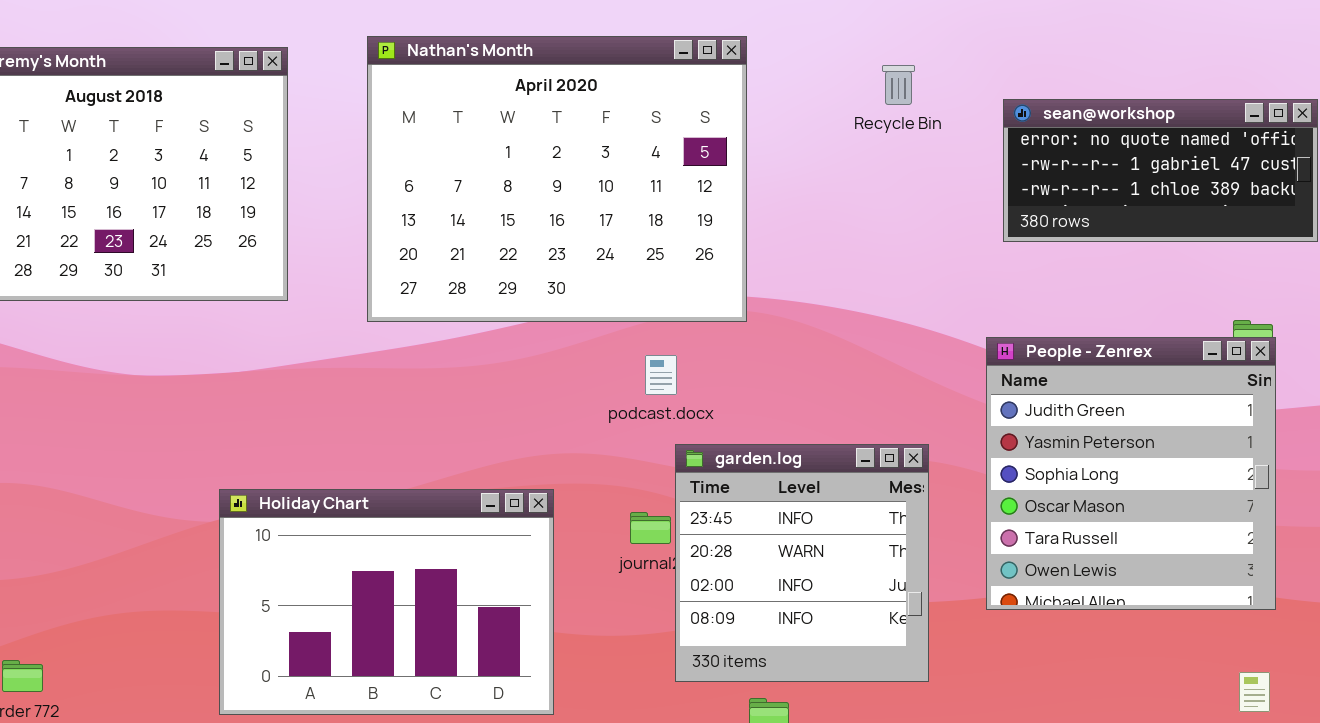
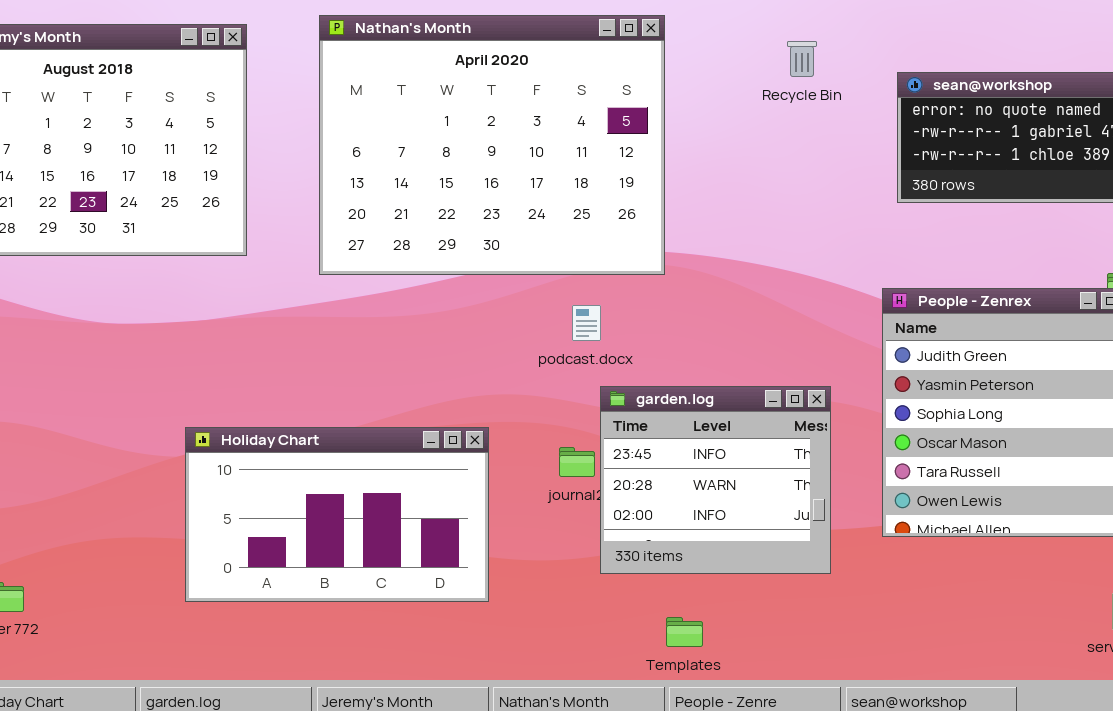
garden.log: [675,444,929,682] -> [600,386,831,574], resized
Holiday Chart: [219,489,554,715] -> [185,427,489,602], resized

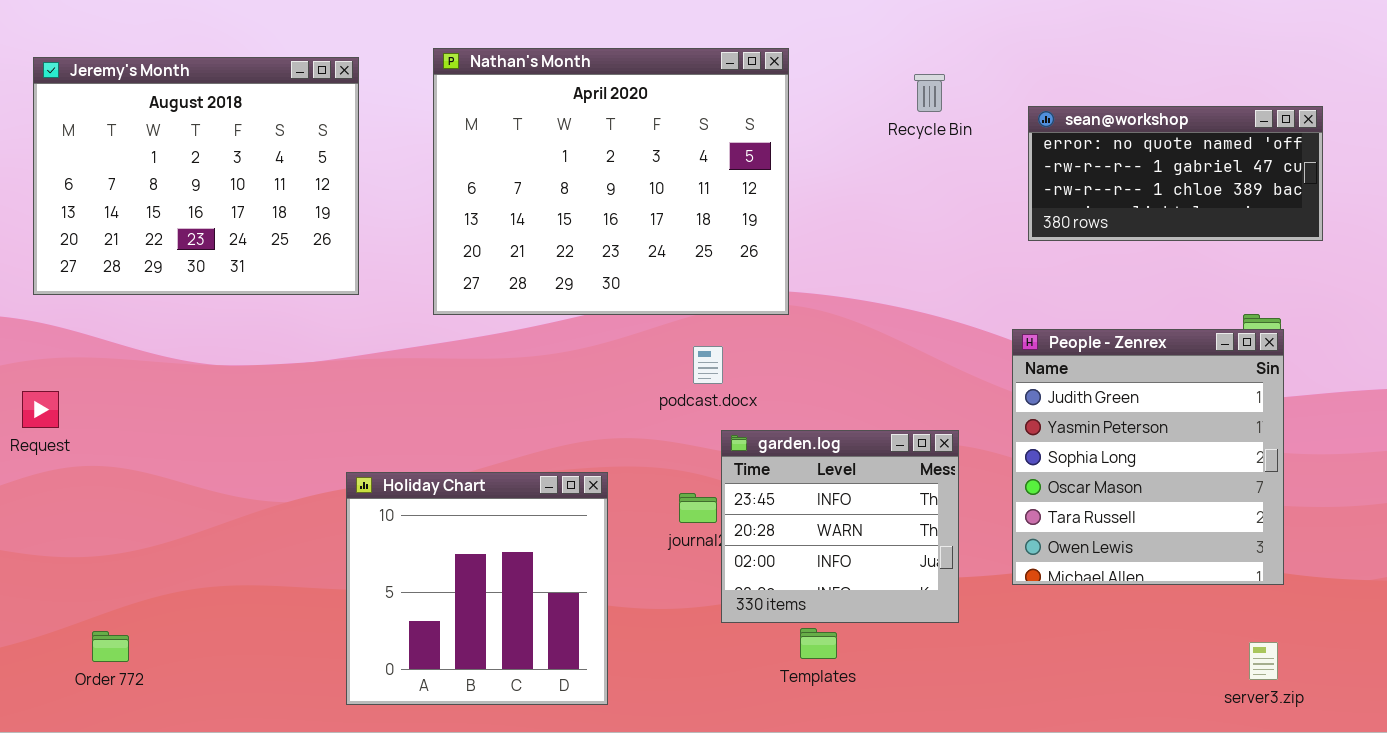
Holiday Chart: [185,427,489,602] -> [346,472,608,705], resized
Templates: [666,617,703,647] -> [800,628,837,659], moved

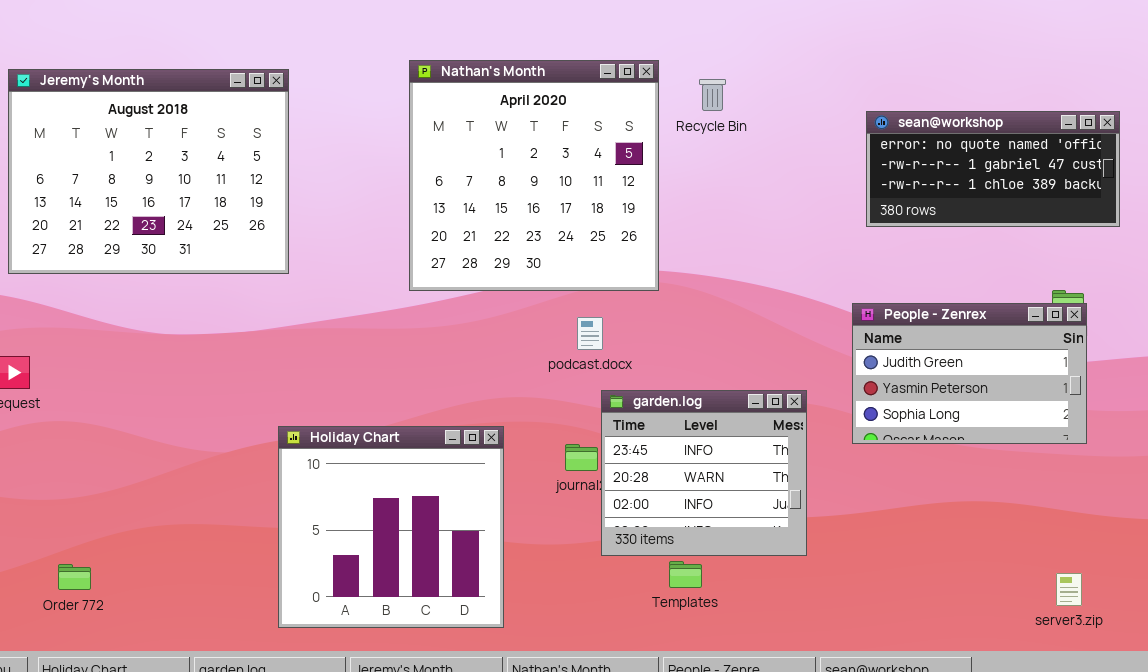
Nathan's Month: [433,48,789,315] -> [409,60,659,291], resized
Recycle Bin: [914,74,945,112] -> [699,79,726,111], moved
People - Zenrex: [1012,329,1284,585] -> [852,303,1087,444], resized

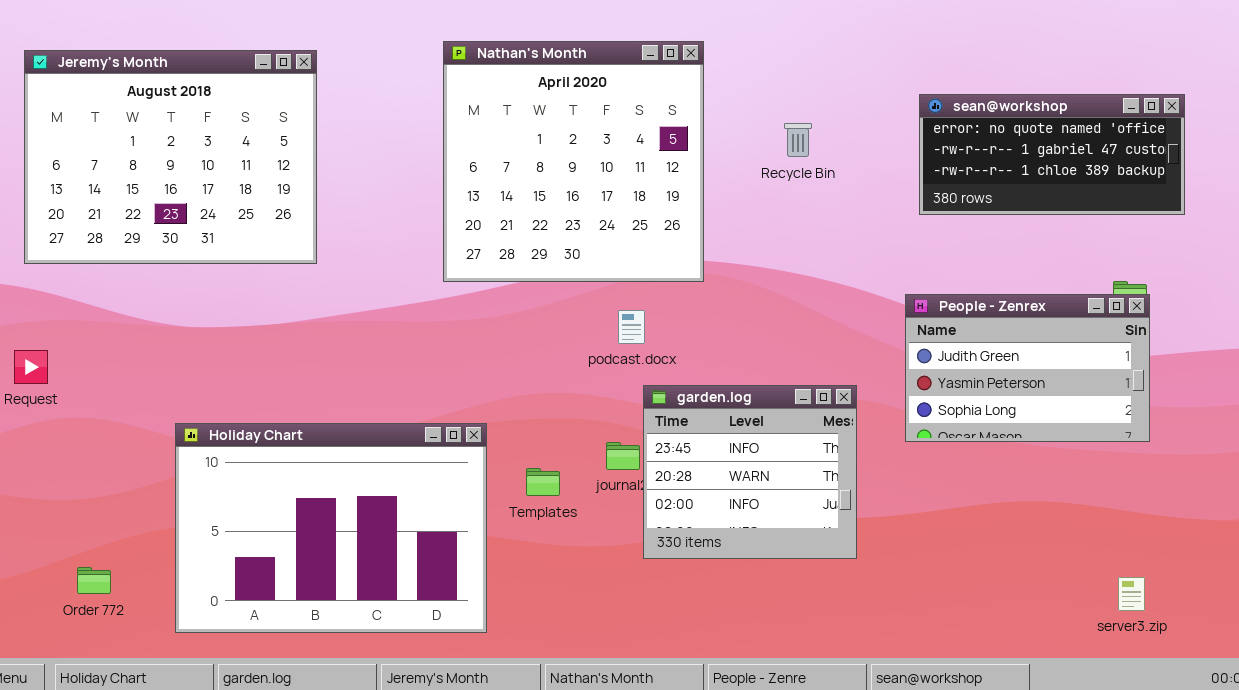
Recycle Bin: [699,79,726,111] -> [784,123,812,157], moved
Holiday Chart: [278,426,504,628] -> [175,423,487,633], moved, resized
Templates: [669,561,702,588] -> [526,468,560,496], moved

